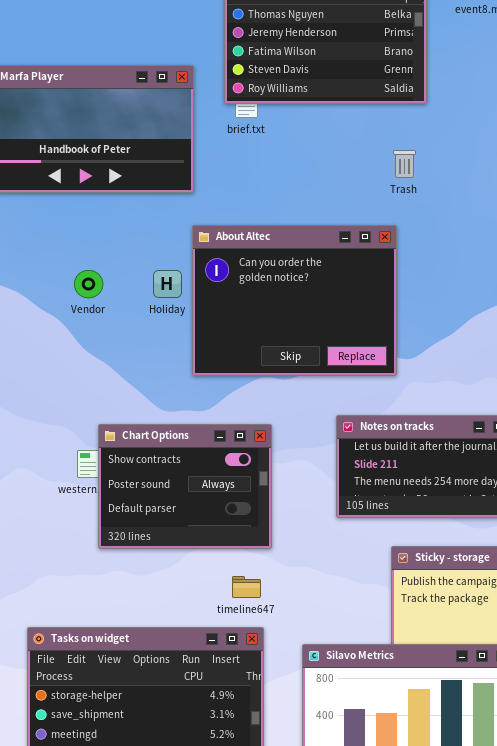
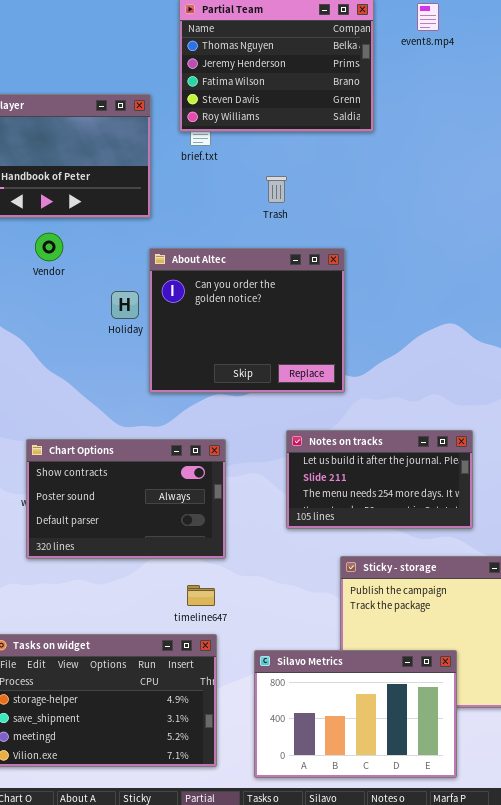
Trash: [393,150,416,178] -> [266,176,287,203], moved
Vendor: [74,270,103,298] -> [35,233,63,261], moved
Chart Options: [98,424,272,549] -> [26,439,226,559], resized

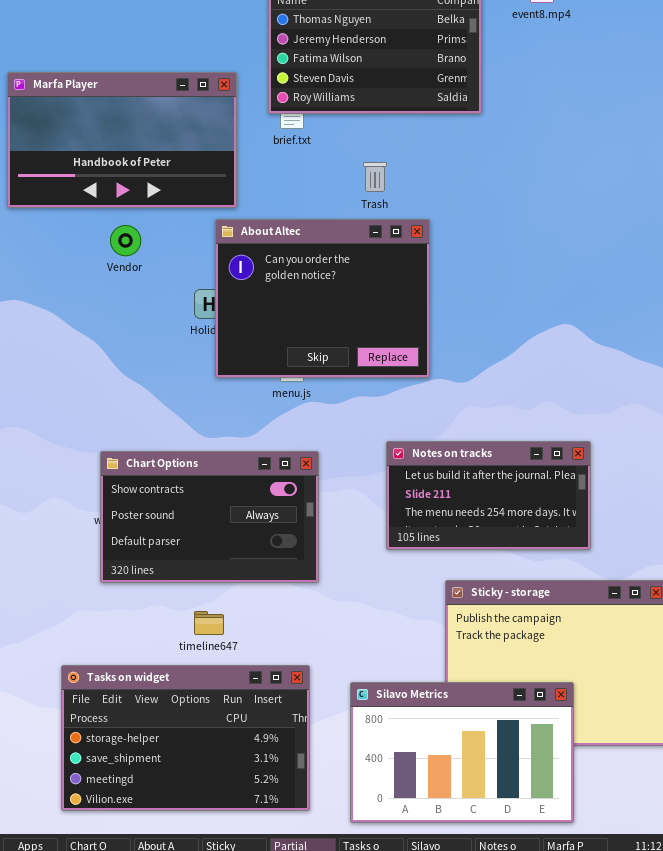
About Altec: [149,248,345,393] -> [215,219,430,378], moved
timeline647: [187,585,215,606] -> [194,611,224,635], moved

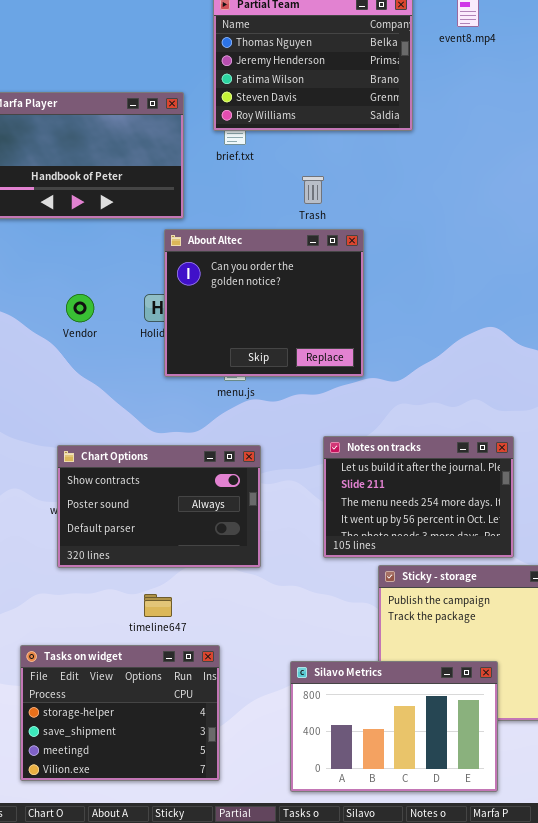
Vendor: [110,225,141,256] -> [66,294,94,322], moved
Notes on tracks: [386,441,591,550] -> [323,436,514,558], resized
Tasks on widget: [61,665,310,811] -> [20,645,220,781], resized

